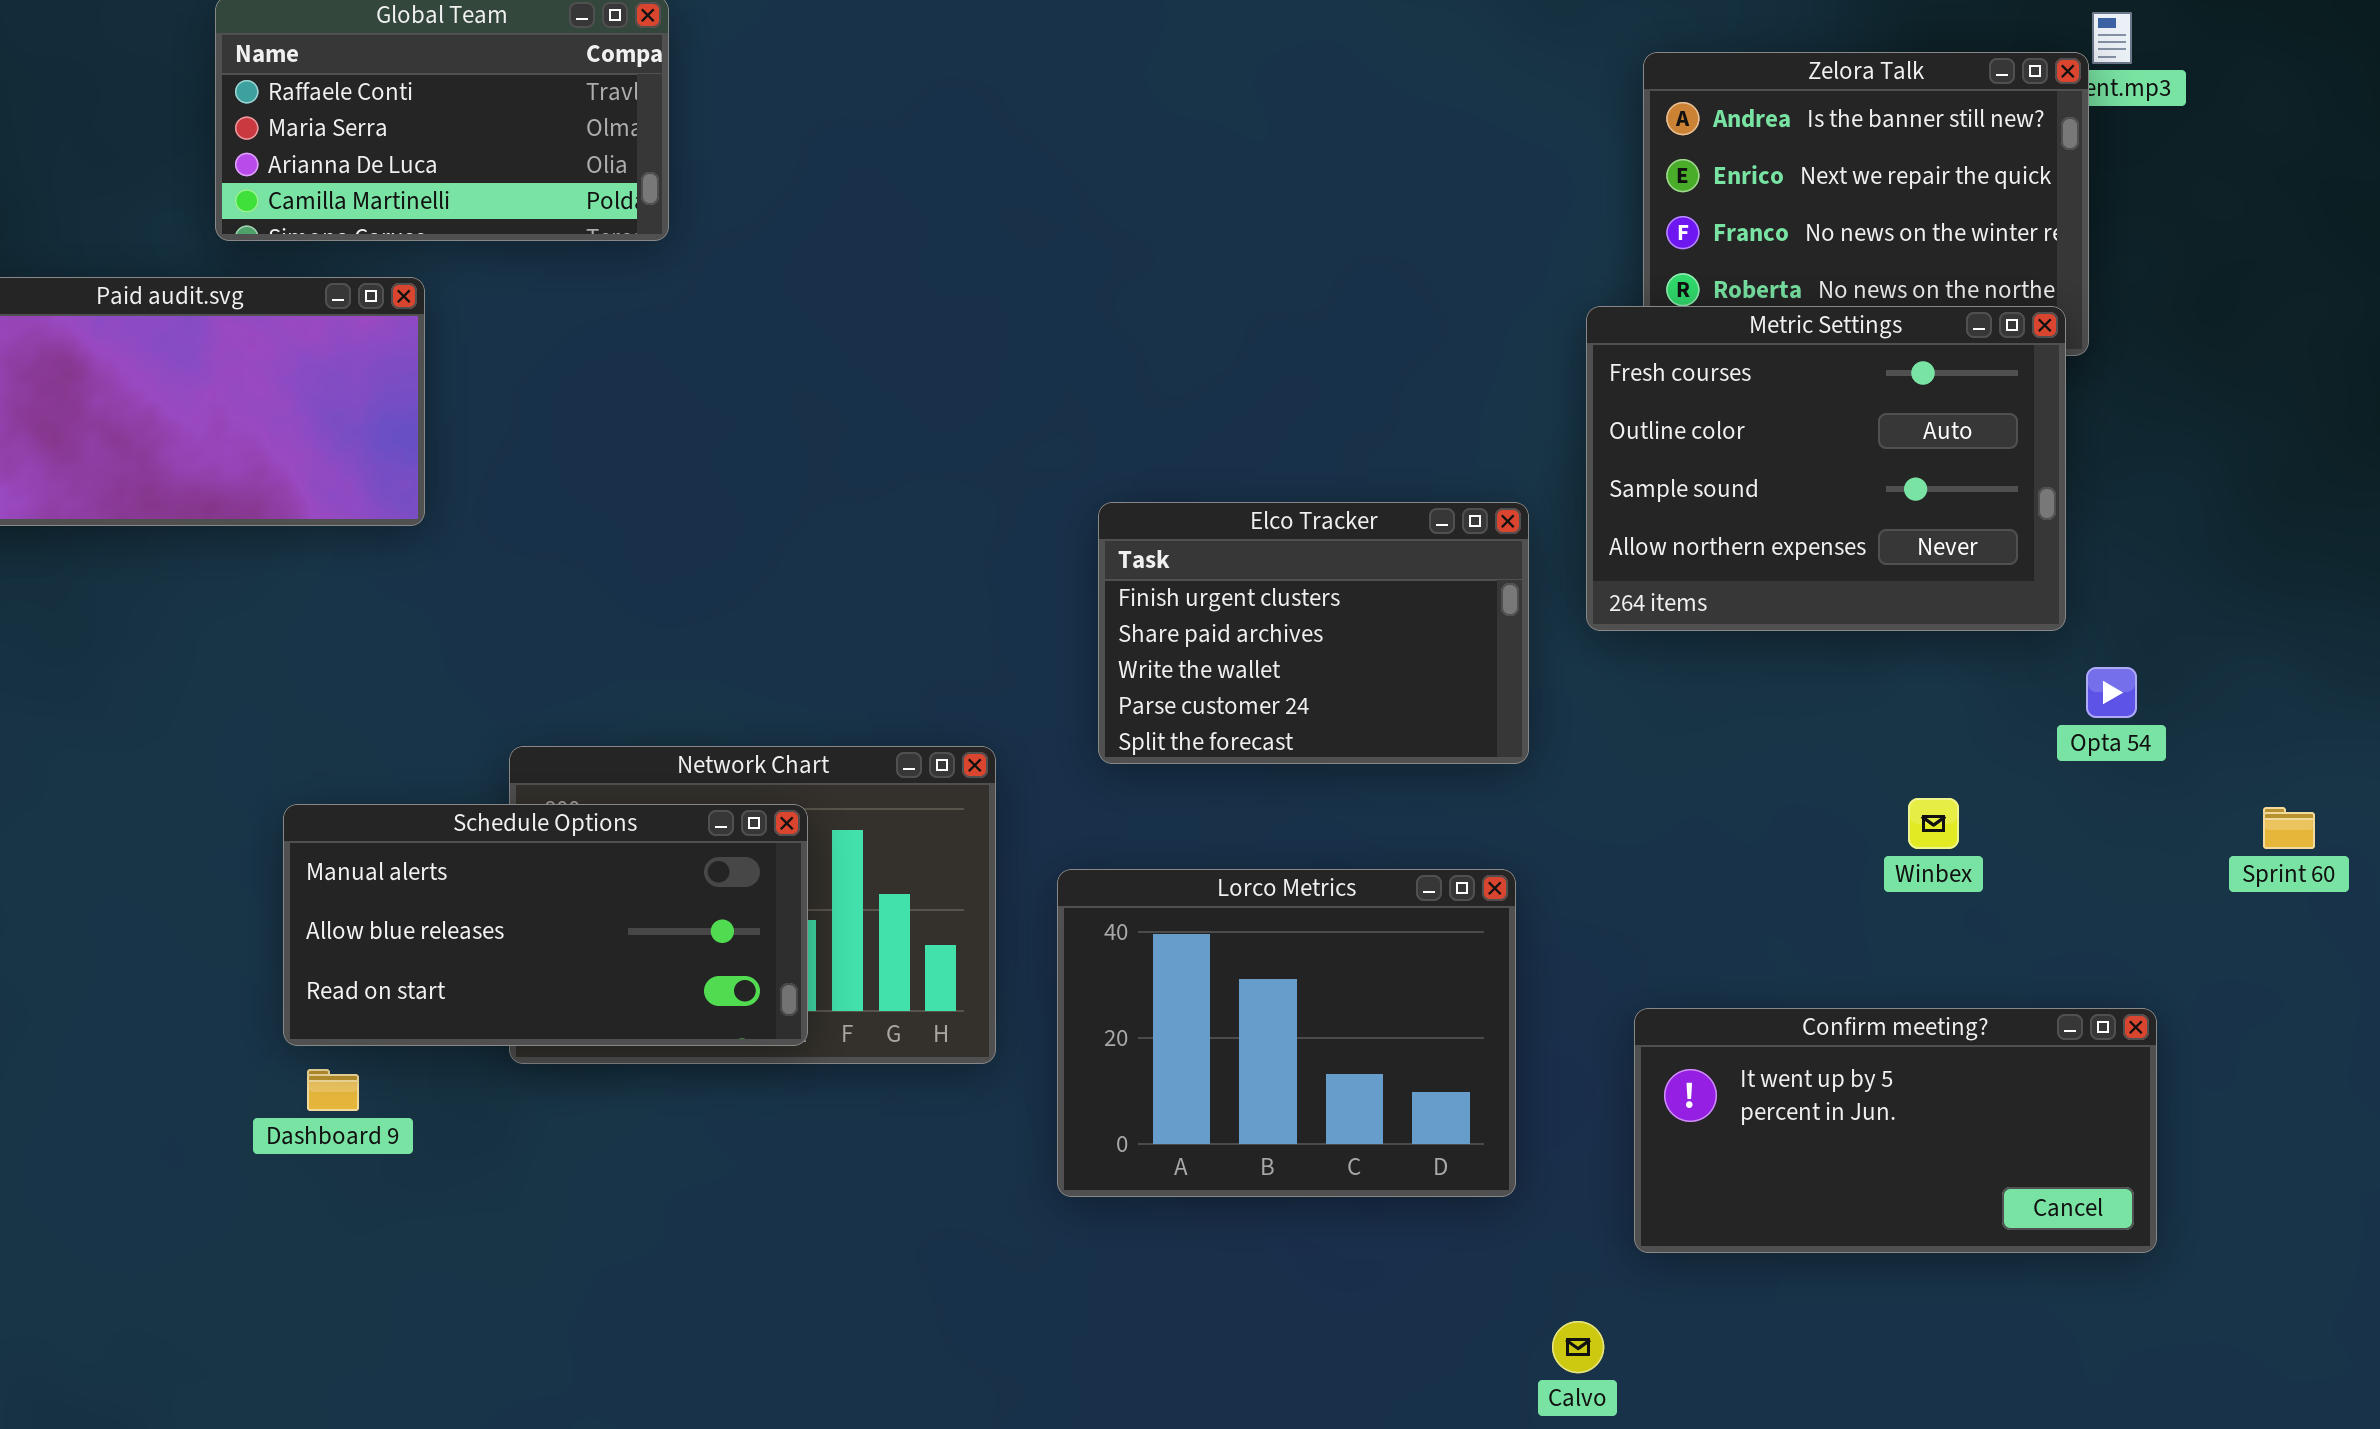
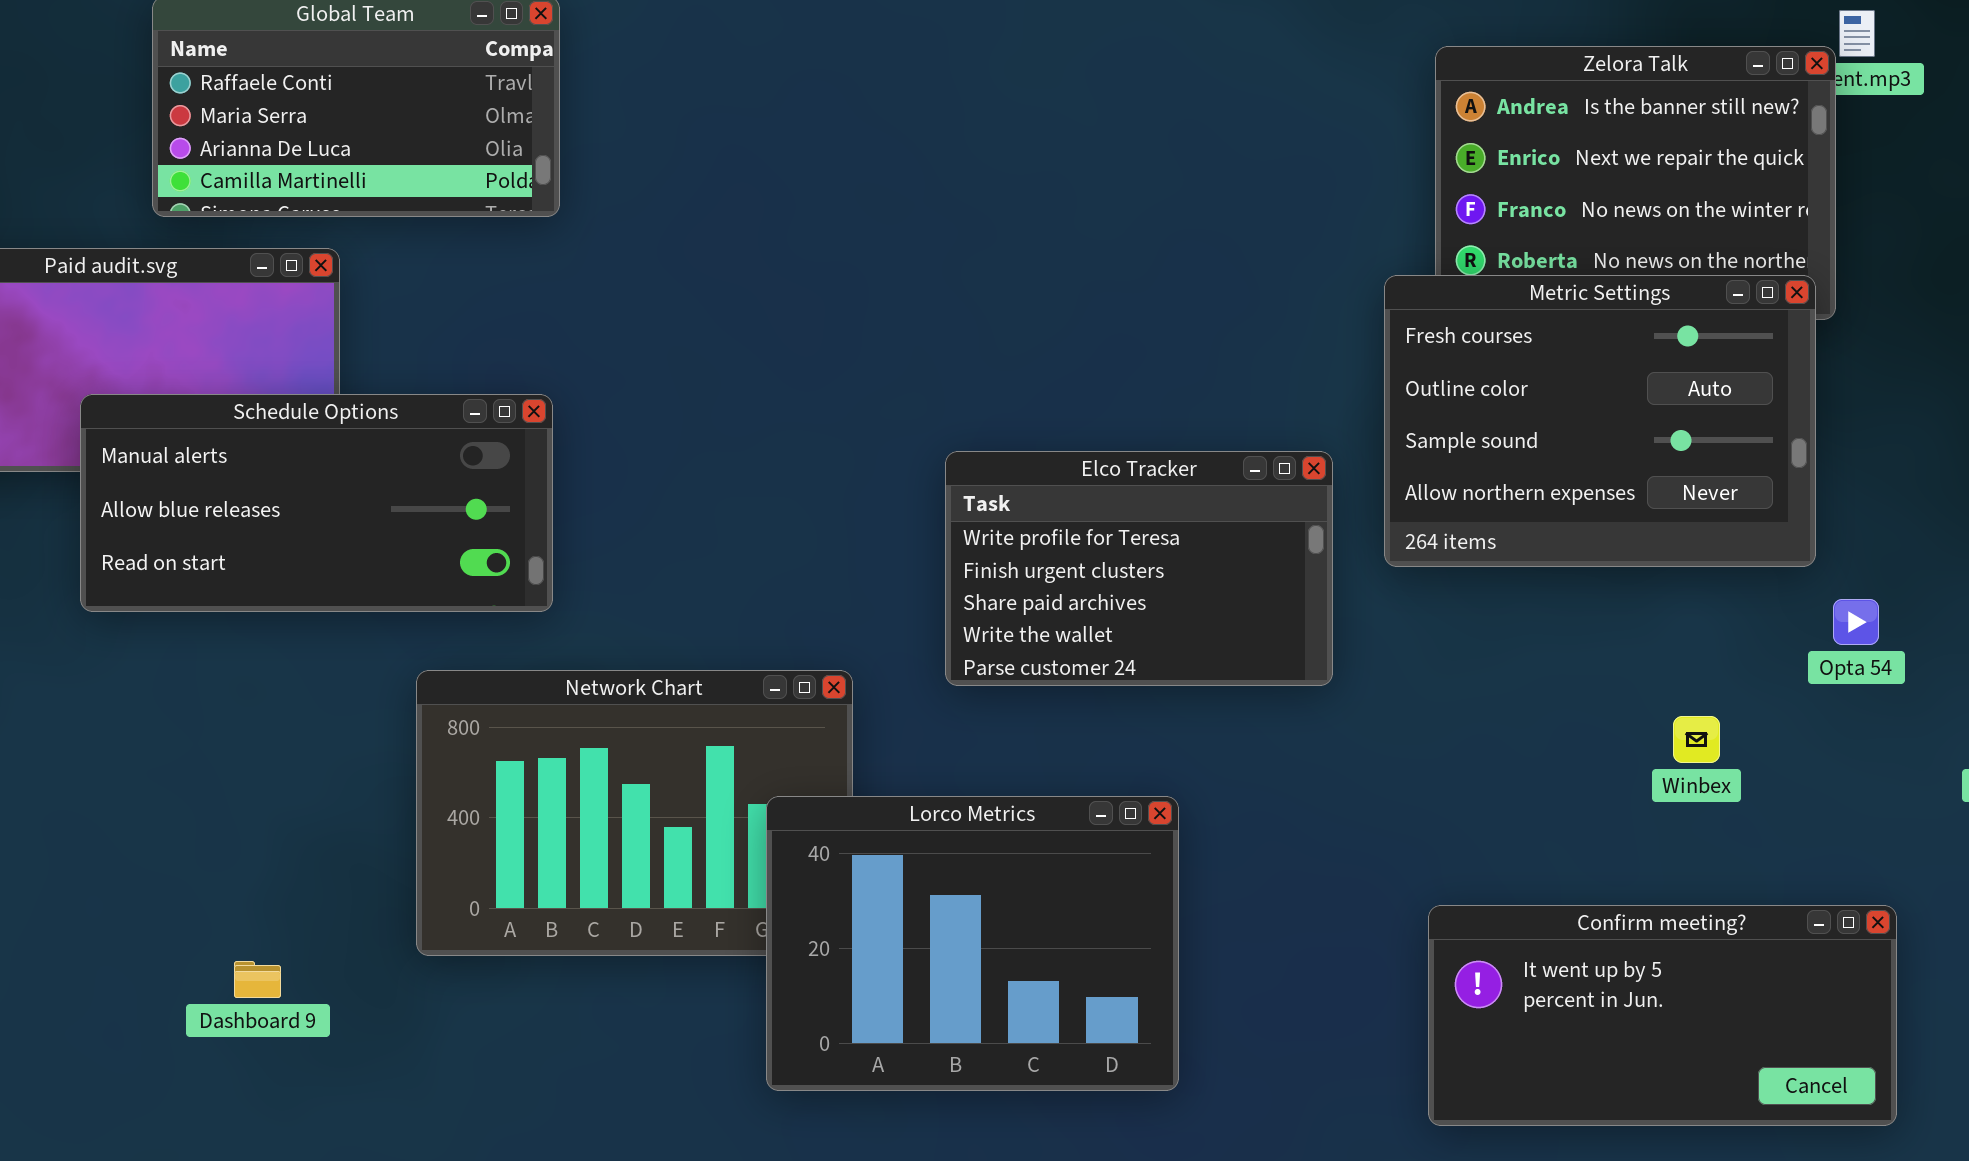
Elco Tracker: [1098,502,1529,764] -> [945,451,1333,686], scrolled up 1 row
Schedule Options: [283,804,808,1046] -> [80,394,553,612], moved
Lorco Metrics: [1057,869,1516,1197] -> [766,796,1179,1091], moved

